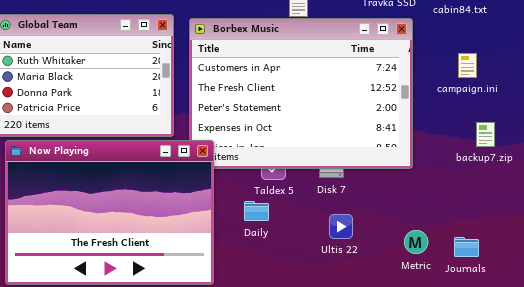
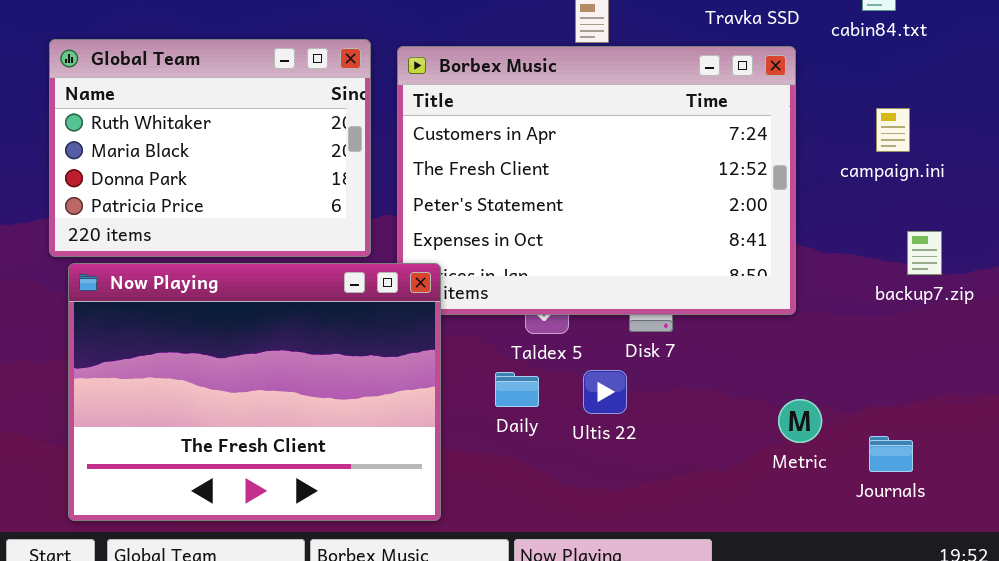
Ultis 22: [329,214,353,239] -> [583,370,627,414], moved
Metric: [404,230,428,254] -> [778,399,822,443], moved

